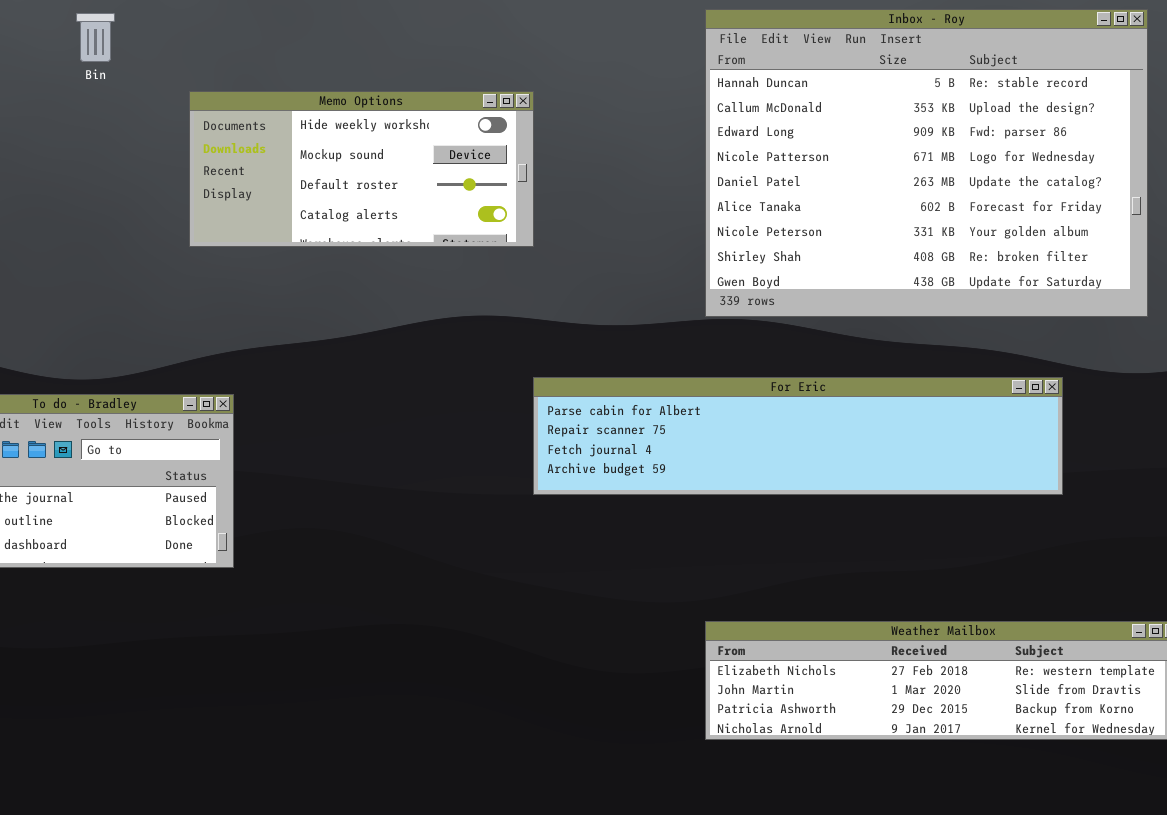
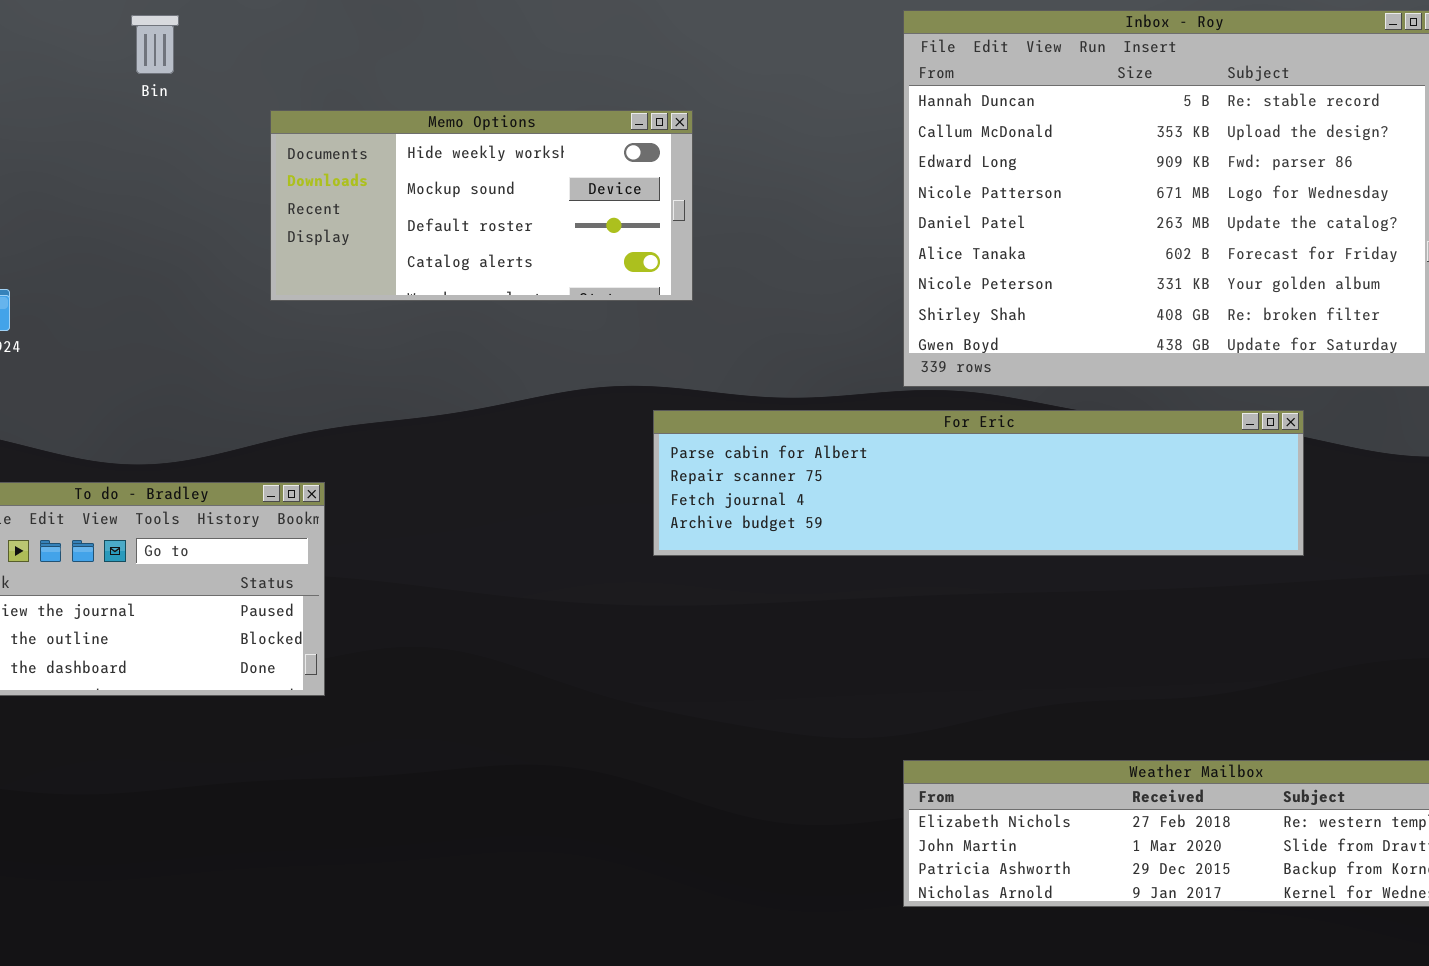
For Eric: [533,377,1063,495] -> [653,410,1304,556], moved

